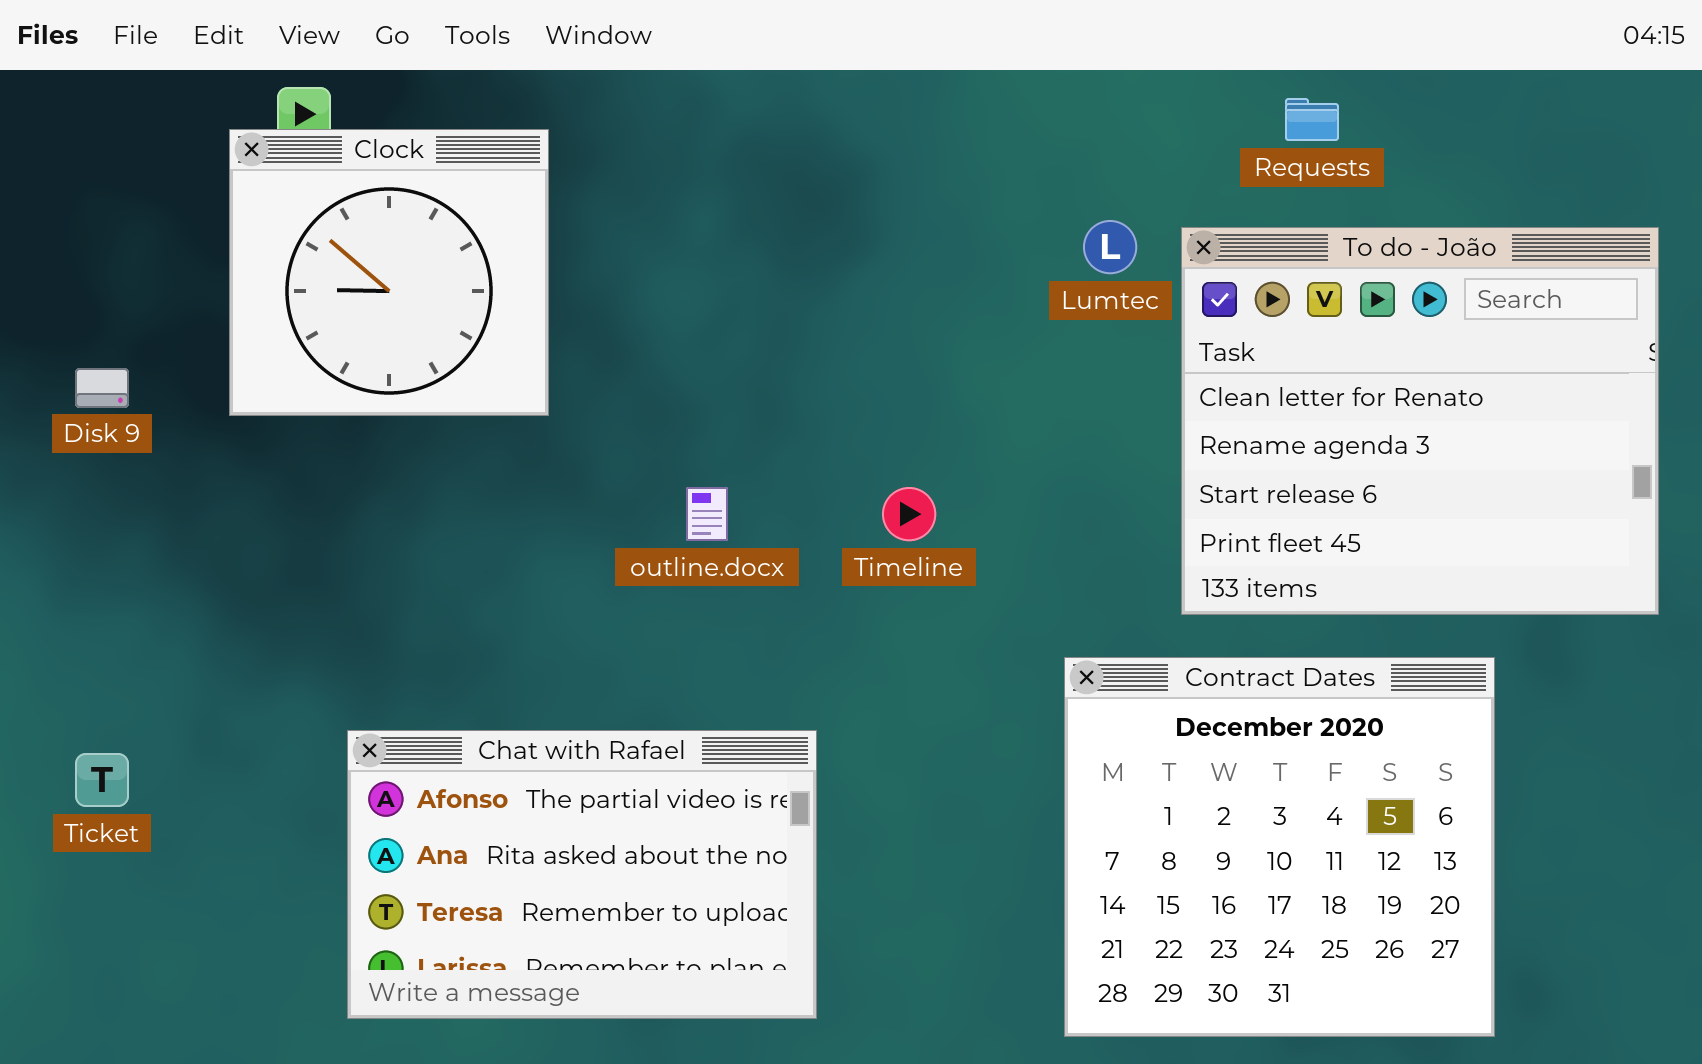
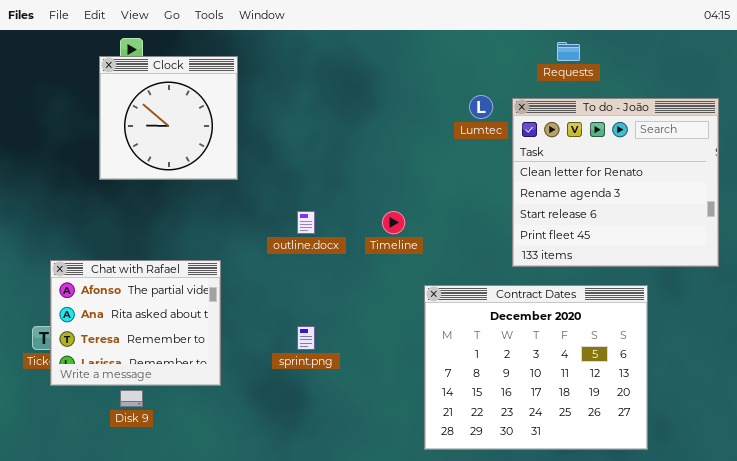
Disk 9: [75,368,129,408] -> [120,390,143,407], moved
Contract Dates: [1064,657,1495,1037] -> [424,285,648,450], resized
Chat with Rafael: [347,730,817,1019] -> [50,260,221,386], moved, resized

